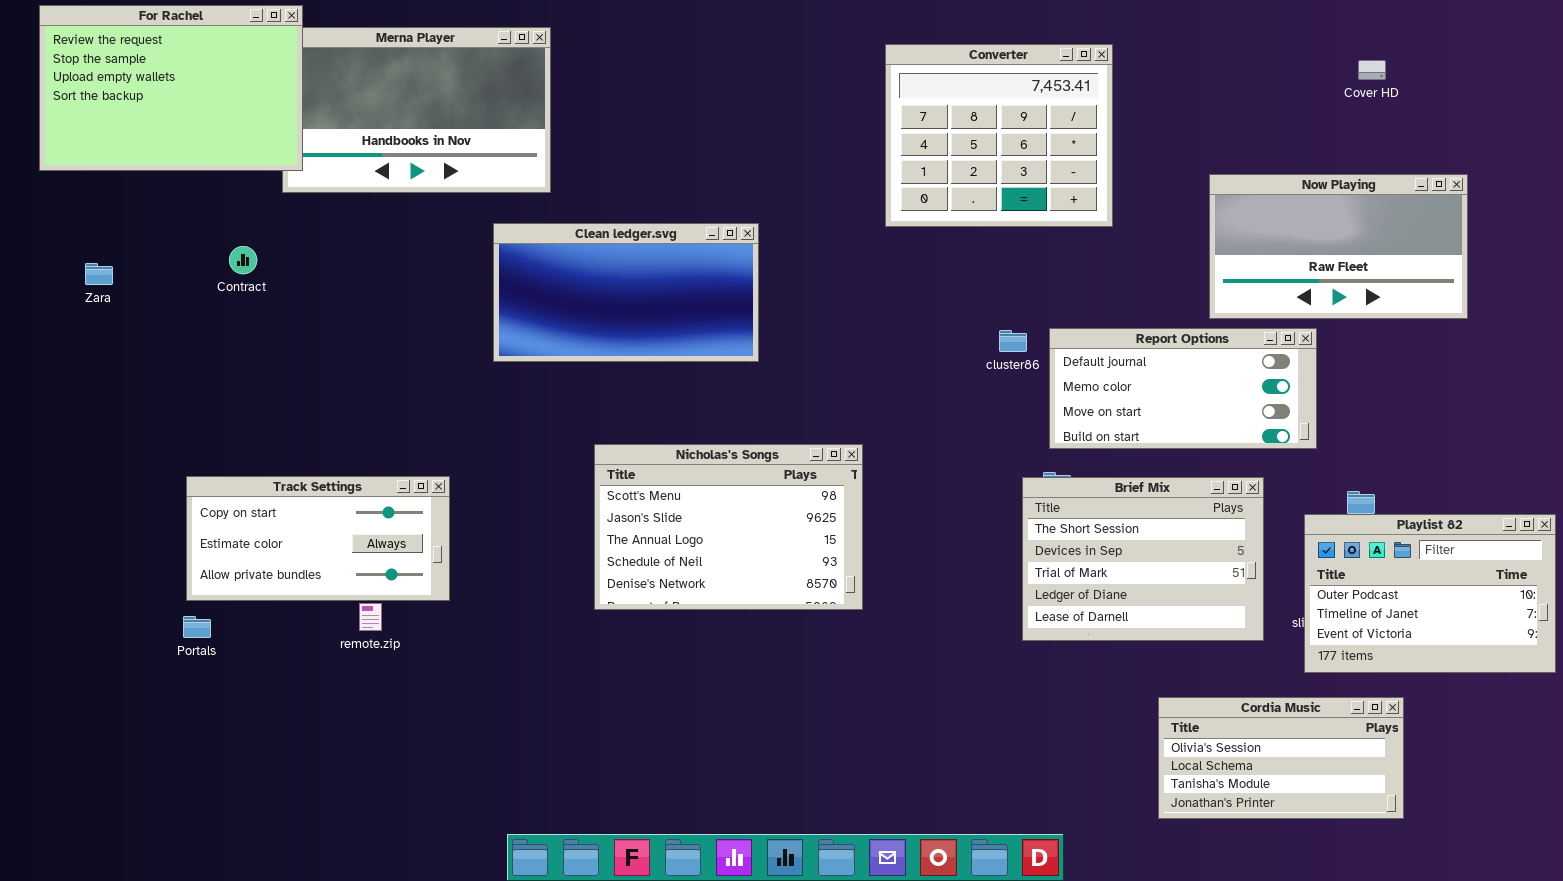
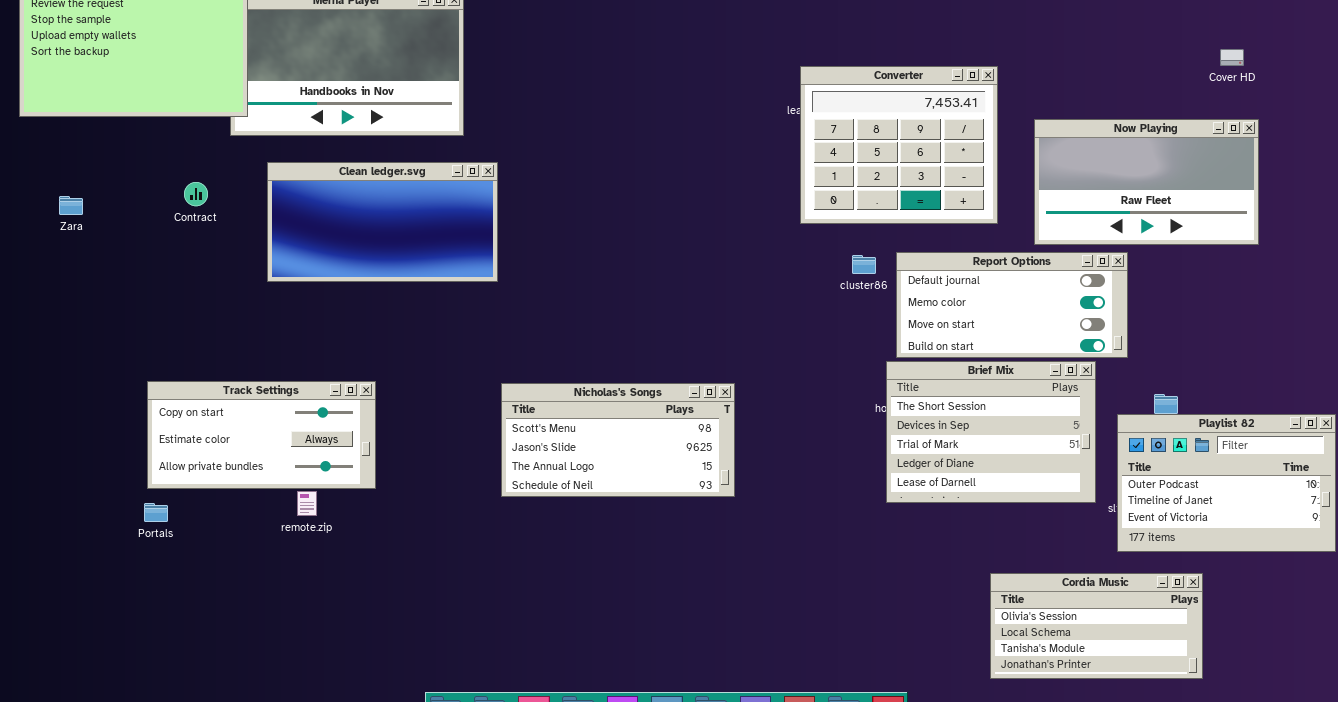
Converter: [885,44,1113,227] -> [800,66,998,224], moved
Cover HD: [1358,60,1386,80] -> [1220,49,1244,66], moved
Clean ledger.svg: [493,223,759,362] -> [267,162,498,282], moved
Nicholas's Songs: [594,444,863,610] -> [501,383,735,497], resized
Brief Mix: [1022,477,1264,641] -> [886,361,1096,503], moved

